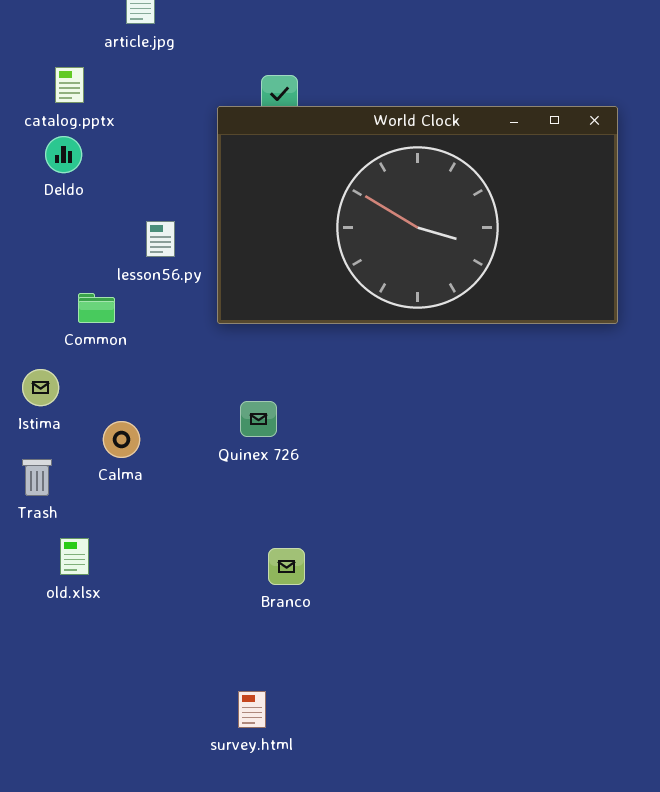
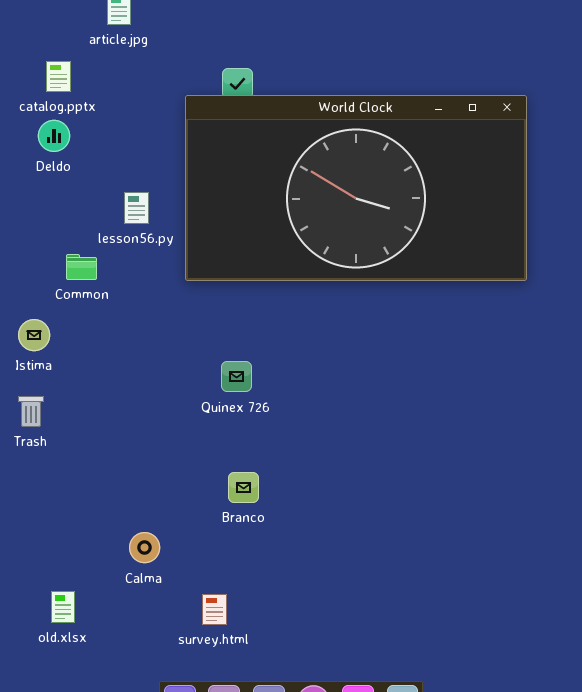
Quinex 726: [240,401,277,437] -> [221,361,252,392], moved
Calma: [103,421,140,458] -> [129,532,160,563], moved
old.xlsx: [60,538,89,575] -> [51,591,75,623], moved

